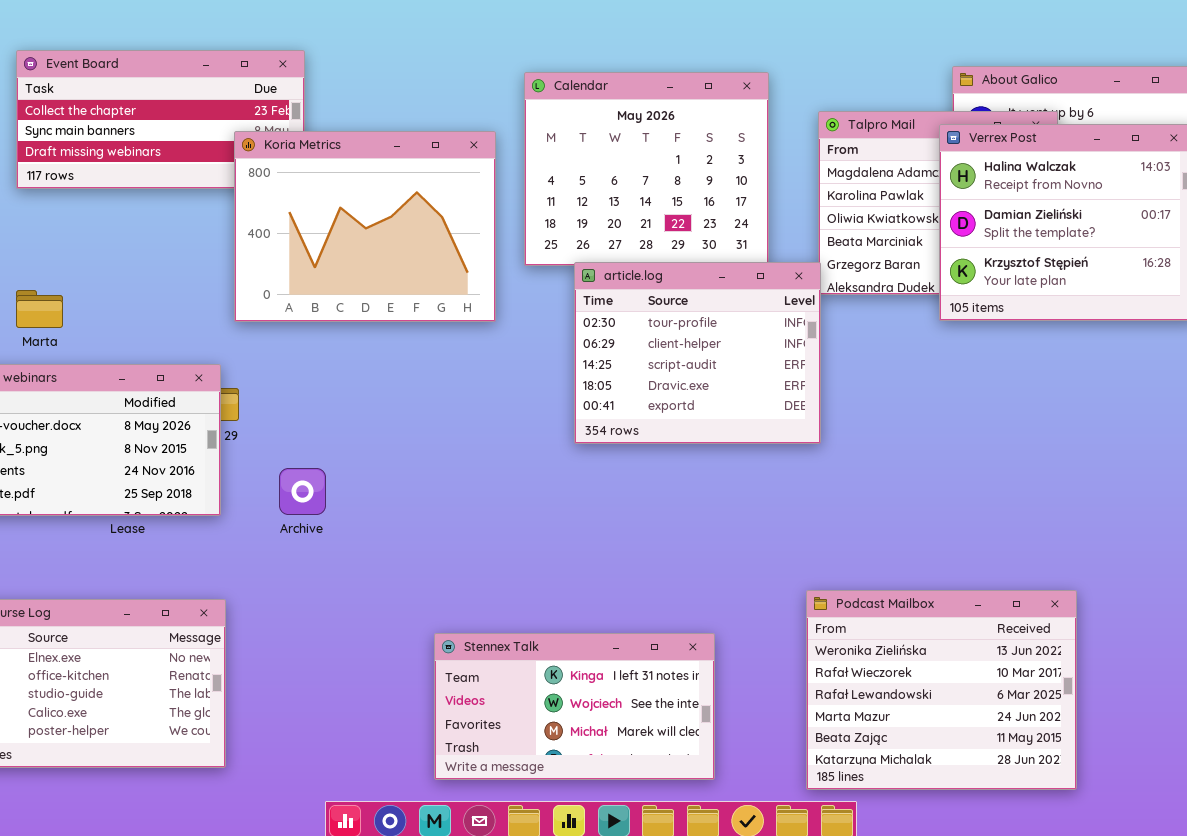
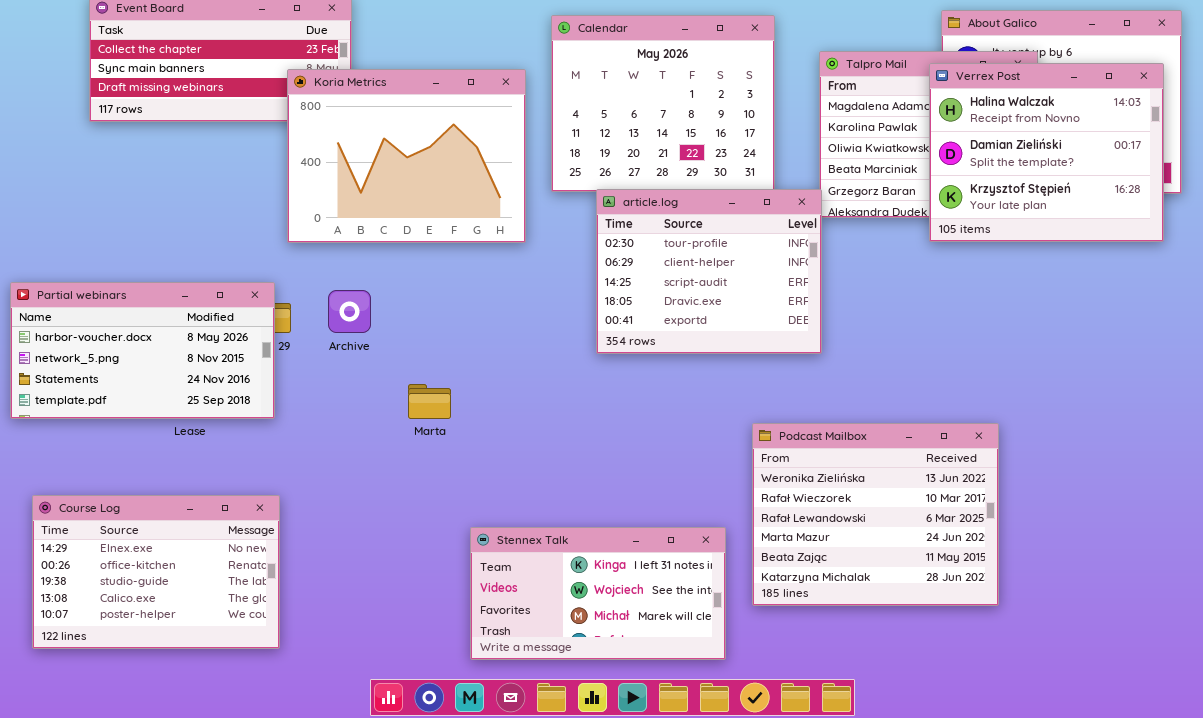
Marta: [16,290,63,328] -> [408,384,451,419], moved
Archive: [279,468,326,515] -> [328,290,371,333], moved
Podcast Mailbox: [806,590,1077,790] -> [752,423,999,606], moved

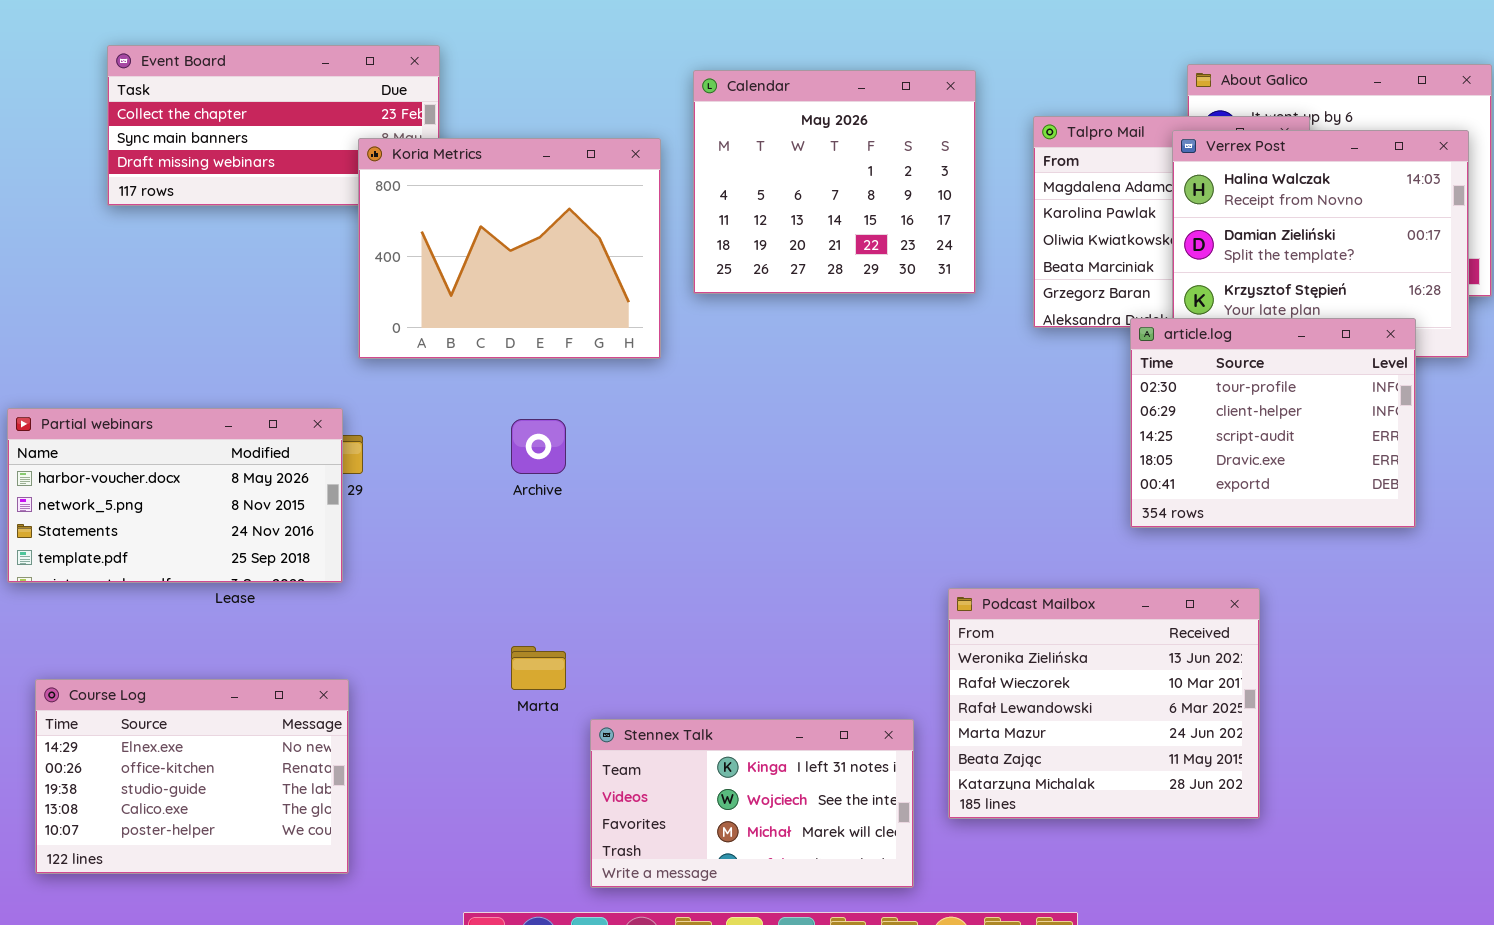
article.log: [596,189,822,354] -> [1130,318,1416,528], moved
Archive: [328,290,371,333] -> [511,419,566,474], moved
Marta: [408,384,451,419] -> [511,646,566,690], moved

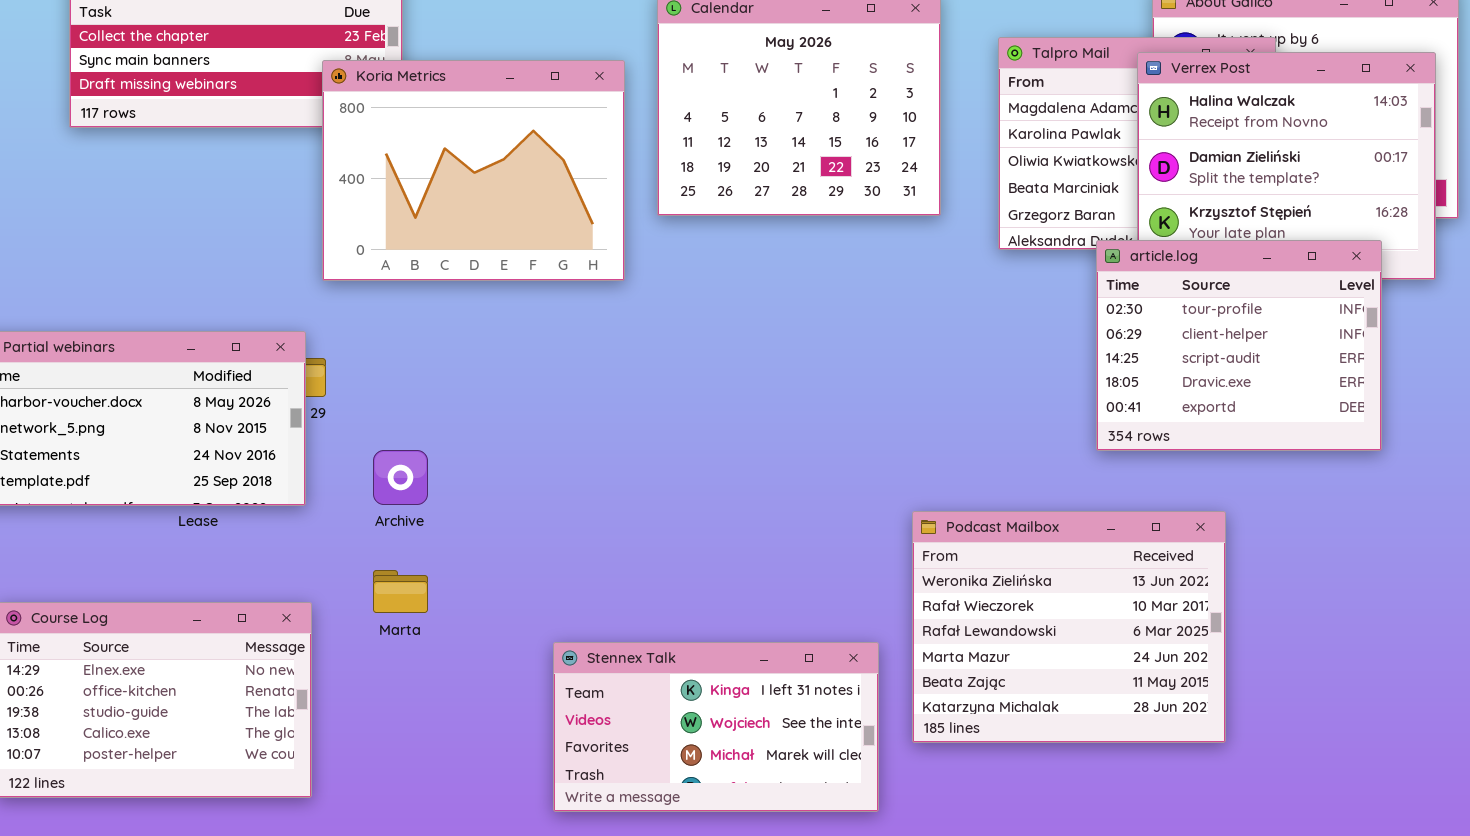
Archive: [511,419,566,474] -> [373,450,428,505], moved
Marta: [511,646,566,690] -> [373,570,428,613], moved

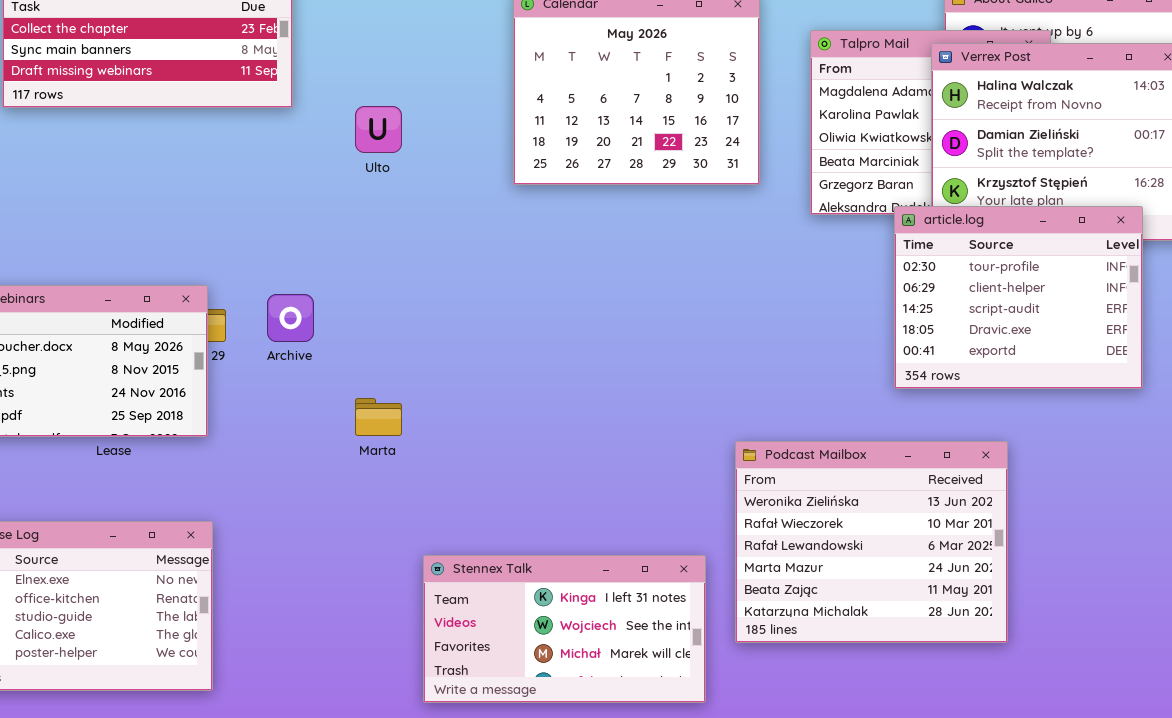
Koria Metrics: [322,60,625,281] -> none, closed
Archive: [373,450,428,505] -> [267,294,314,342], moved
Marta: [373,570,428,613] -> [355,398,402,436], moved

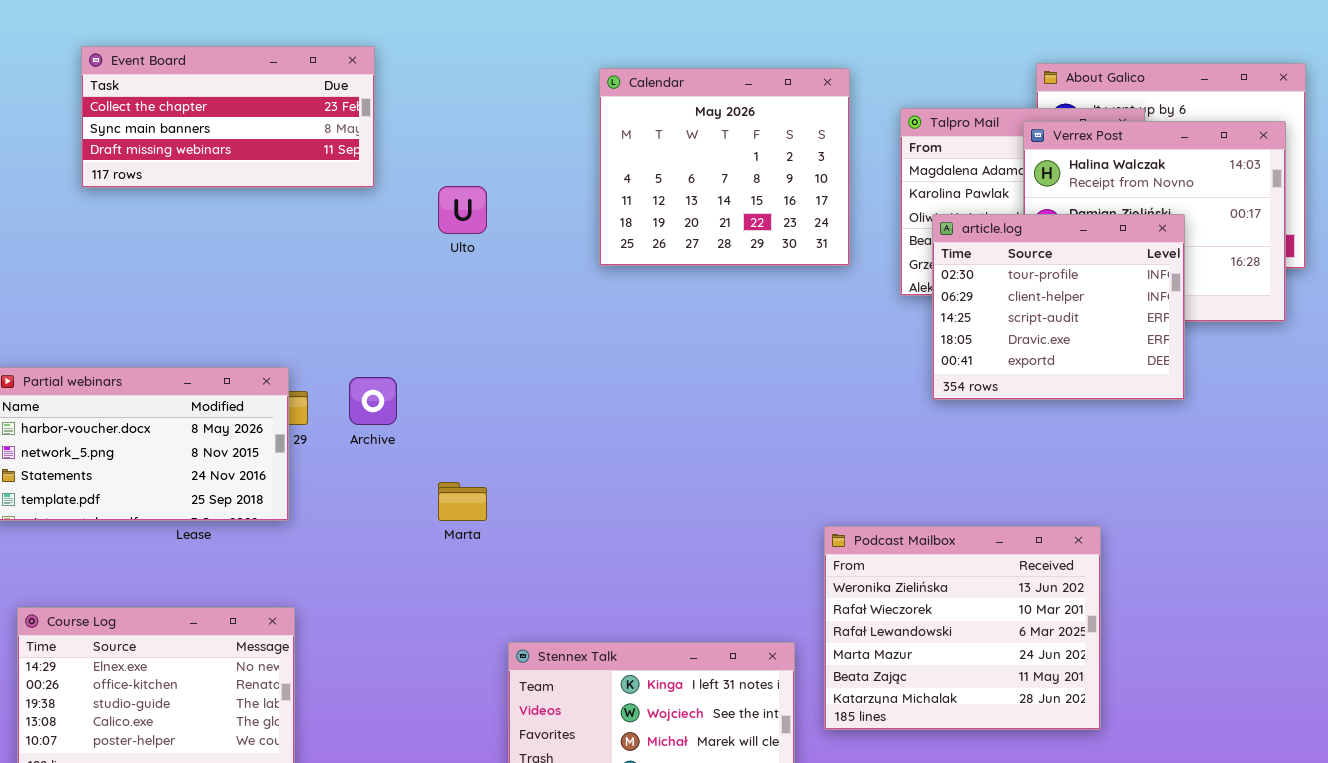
article.log: [894,206,1143,389] -> [932,214,1185,400], moved

